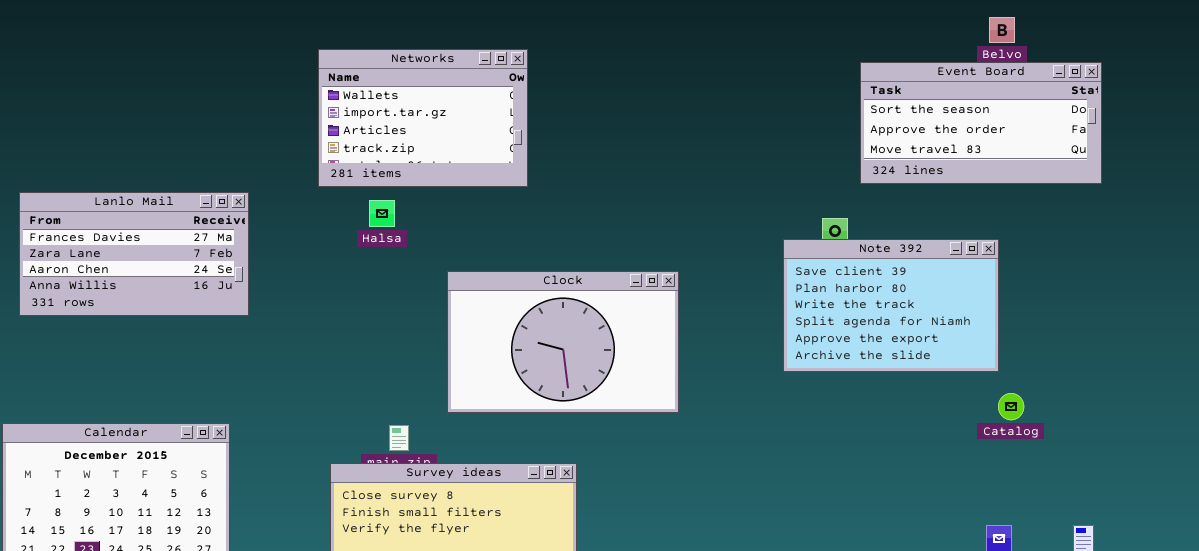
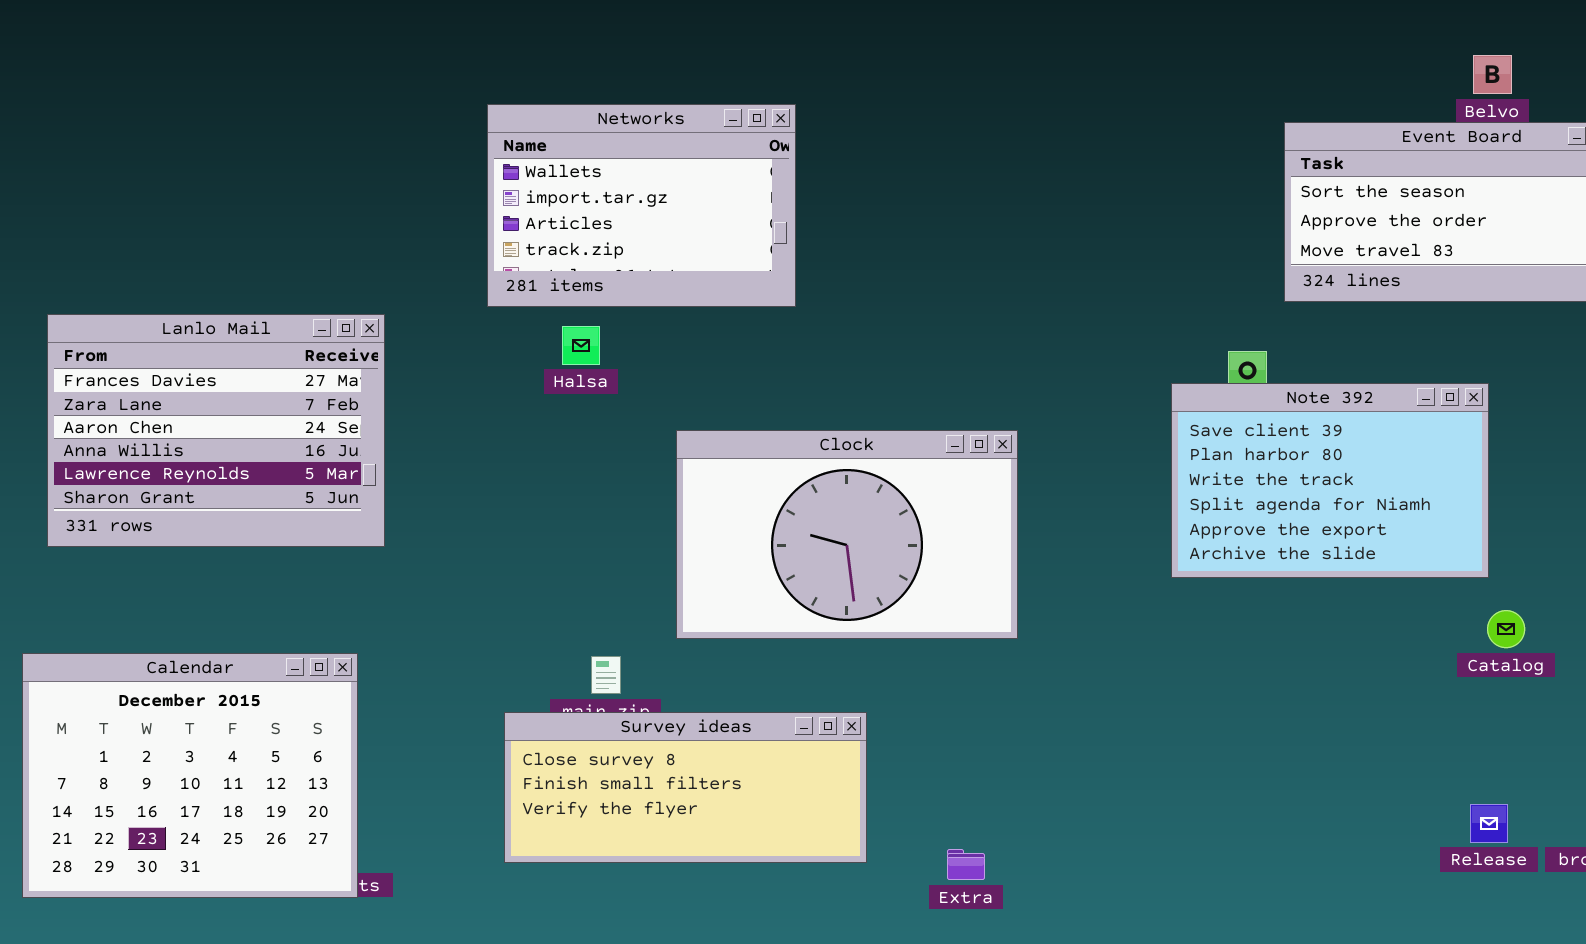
Lanlo Mail: [19,192,249,316] -> [47,314,385,547], resized

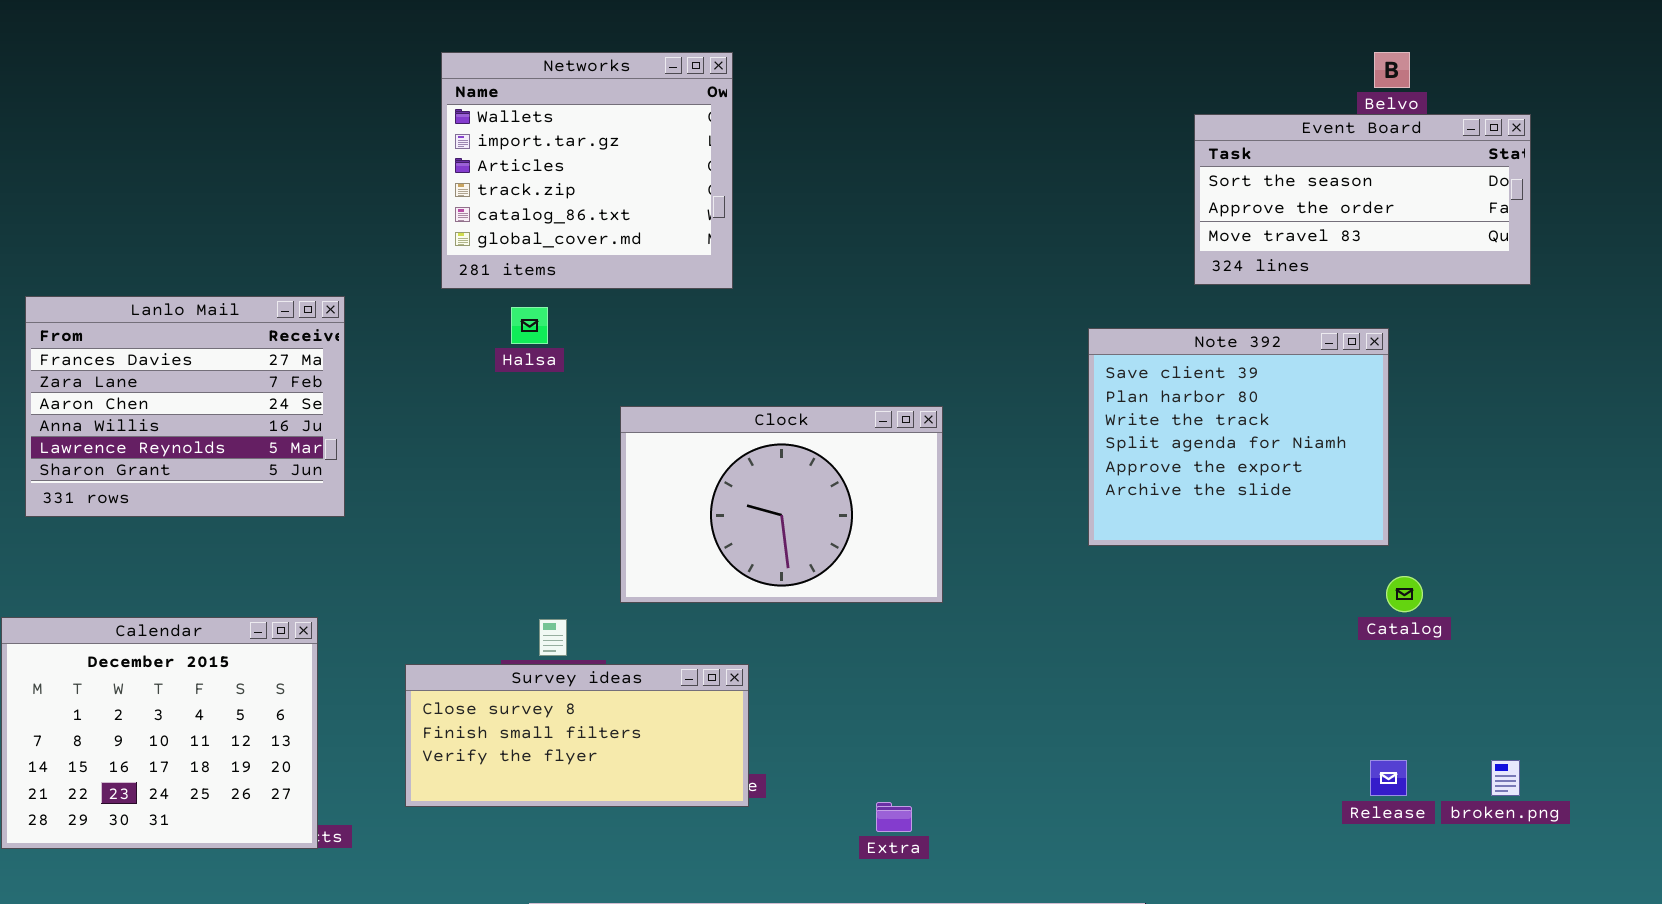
Networks: [487,104,796,307] -> [441,52,733,289], resized
Note 392: [1171,383,1489,578] -> [1088,328,1389,546], resized
Survey ideas: [504,712,867,863] -> [405,664,749,807], moved

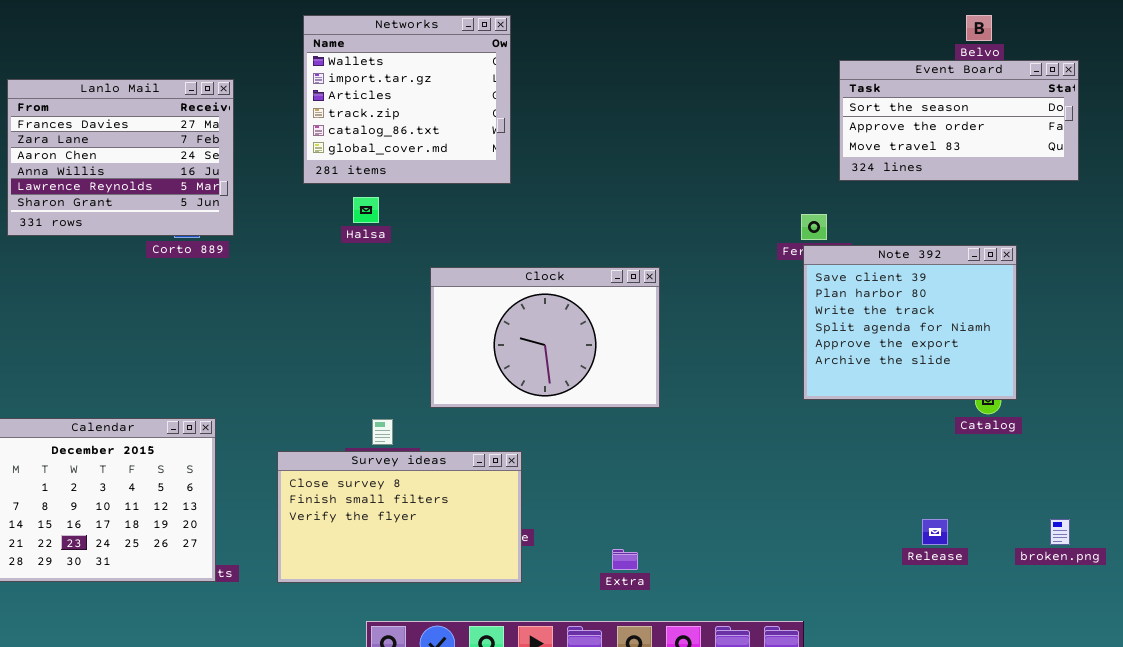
Lanlo Mail: [25,296,345,517] -> [7,79,234,236], moved
Note 392: [1088,328,1389,546] -> [803,245,1017,400], moved
Survey ideas: [405,664,749,807] -> [277,451,522,583], resized
Release: [1370,760,1407,796] -> [922,519,948,545], moved

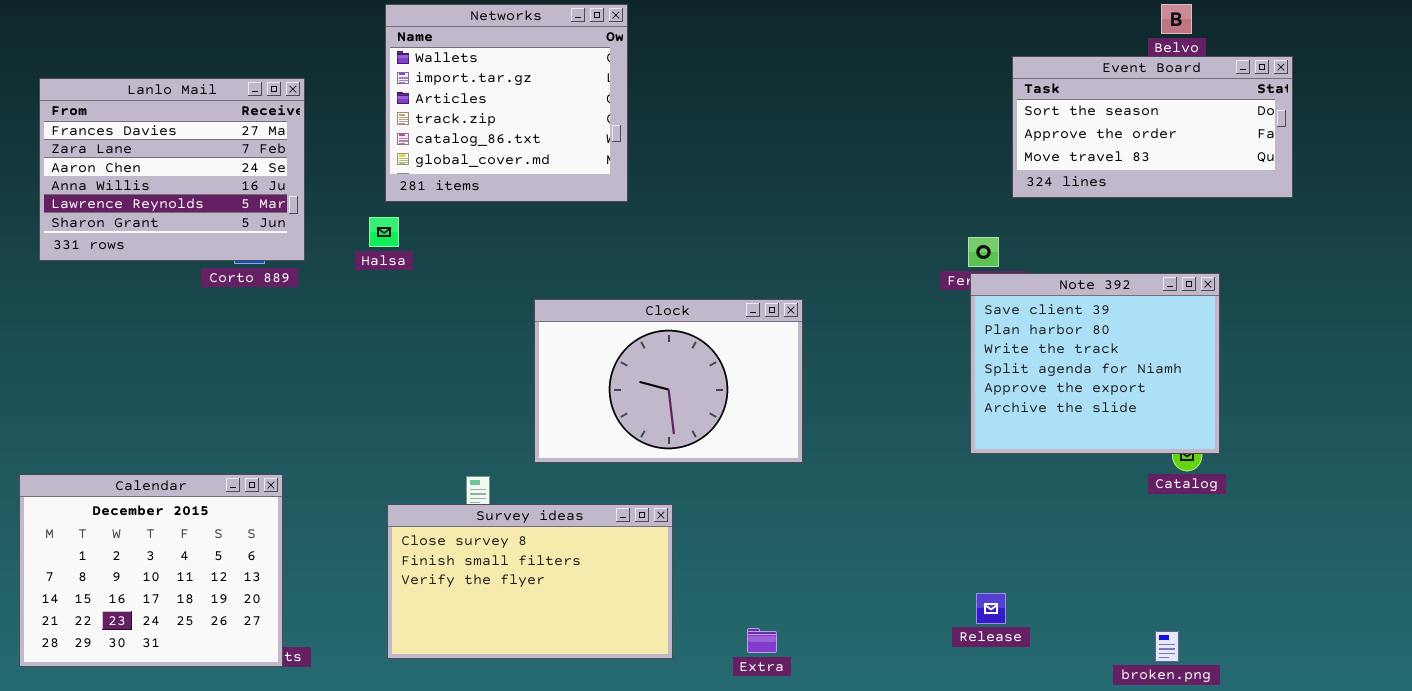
Halsa: [353,197,379,223] -> [369,217,399,247], moved
Survey ideas: [277,451,522,583] -> [387,504,673,659], moved
Release: [922,519,948,545] -> [976,593,1006,624], moved
broken.png: [1050,519,1070,545] -> [1155,631,1179,662], moved

